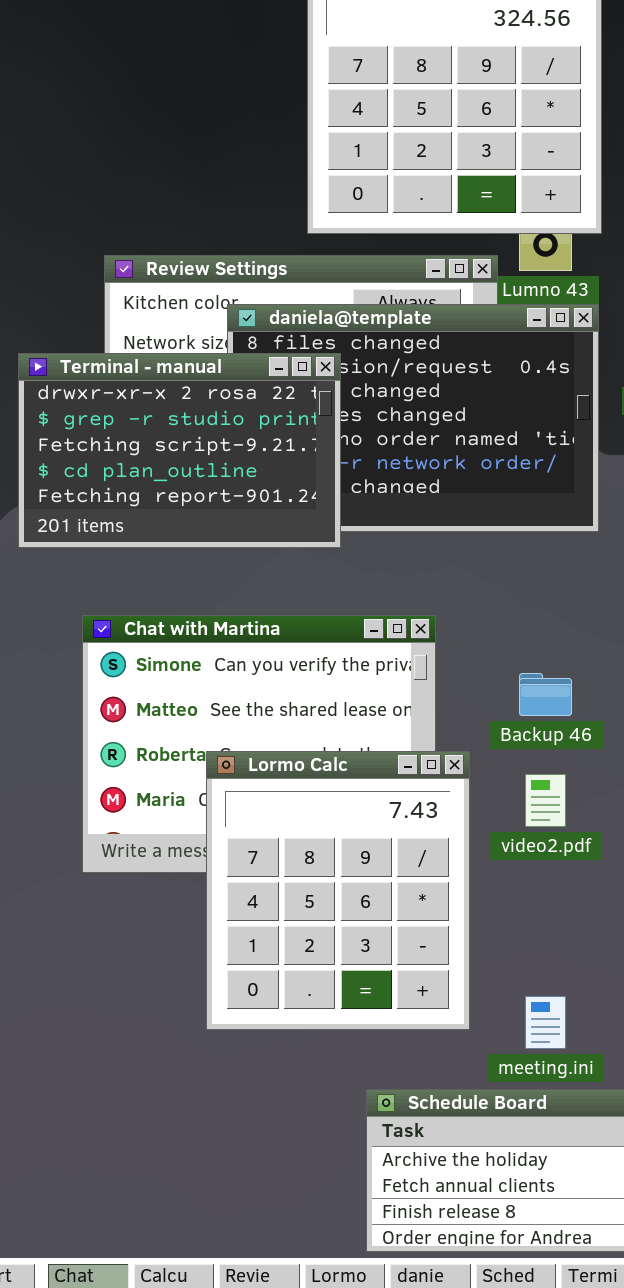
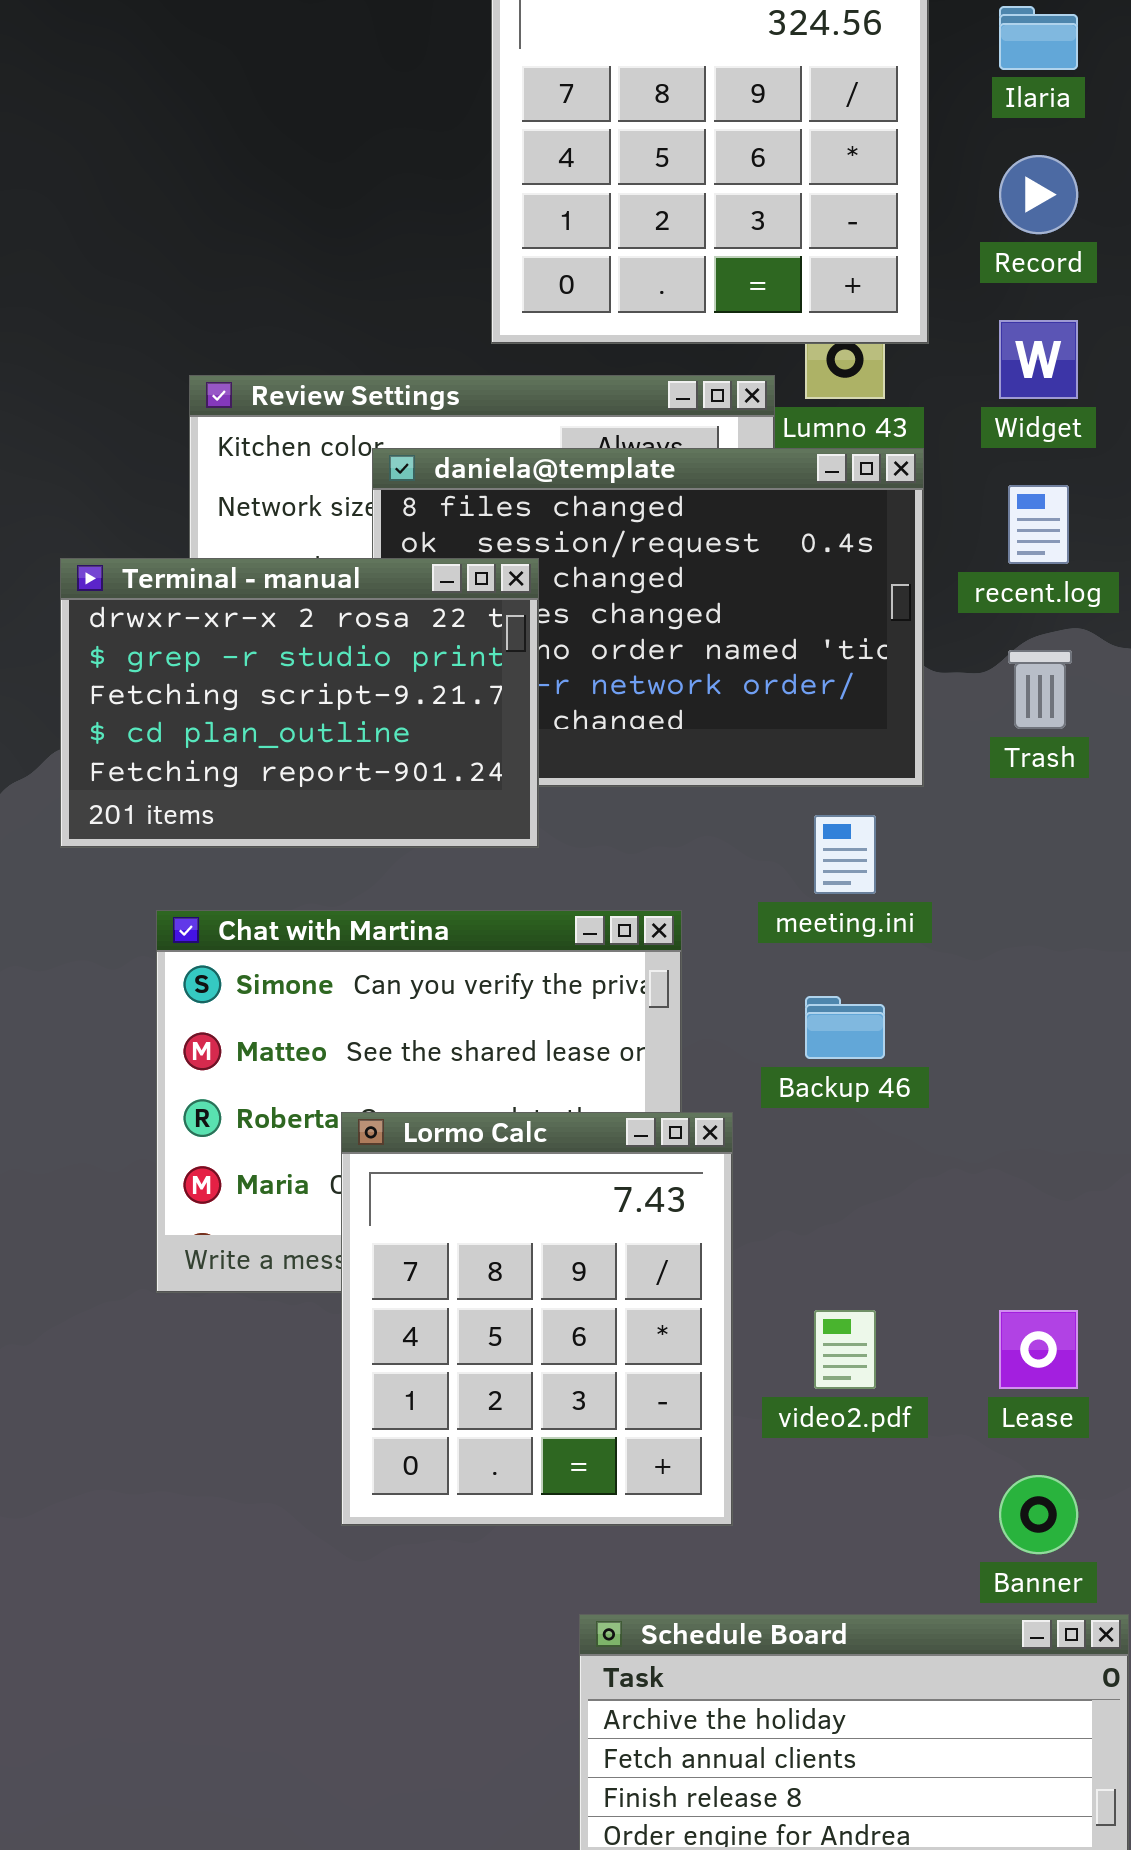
Terminal - manual: [18,353,341,548] -> [60,558,539,848], moved
video2.pdf: [525,774,566,827] -> [814,1310,876,1389], moved
meeting.ini: [525,996,566,1049] -> [814,815,876,894], moved

